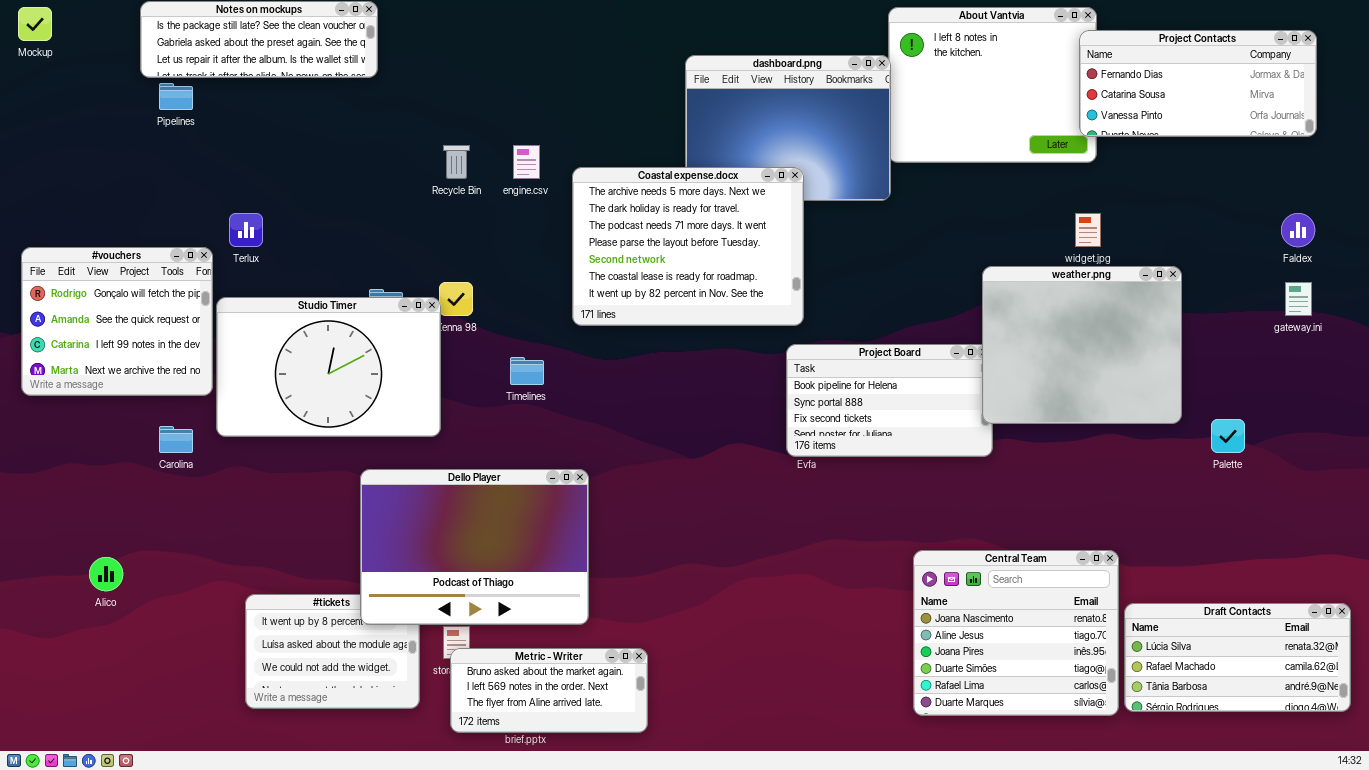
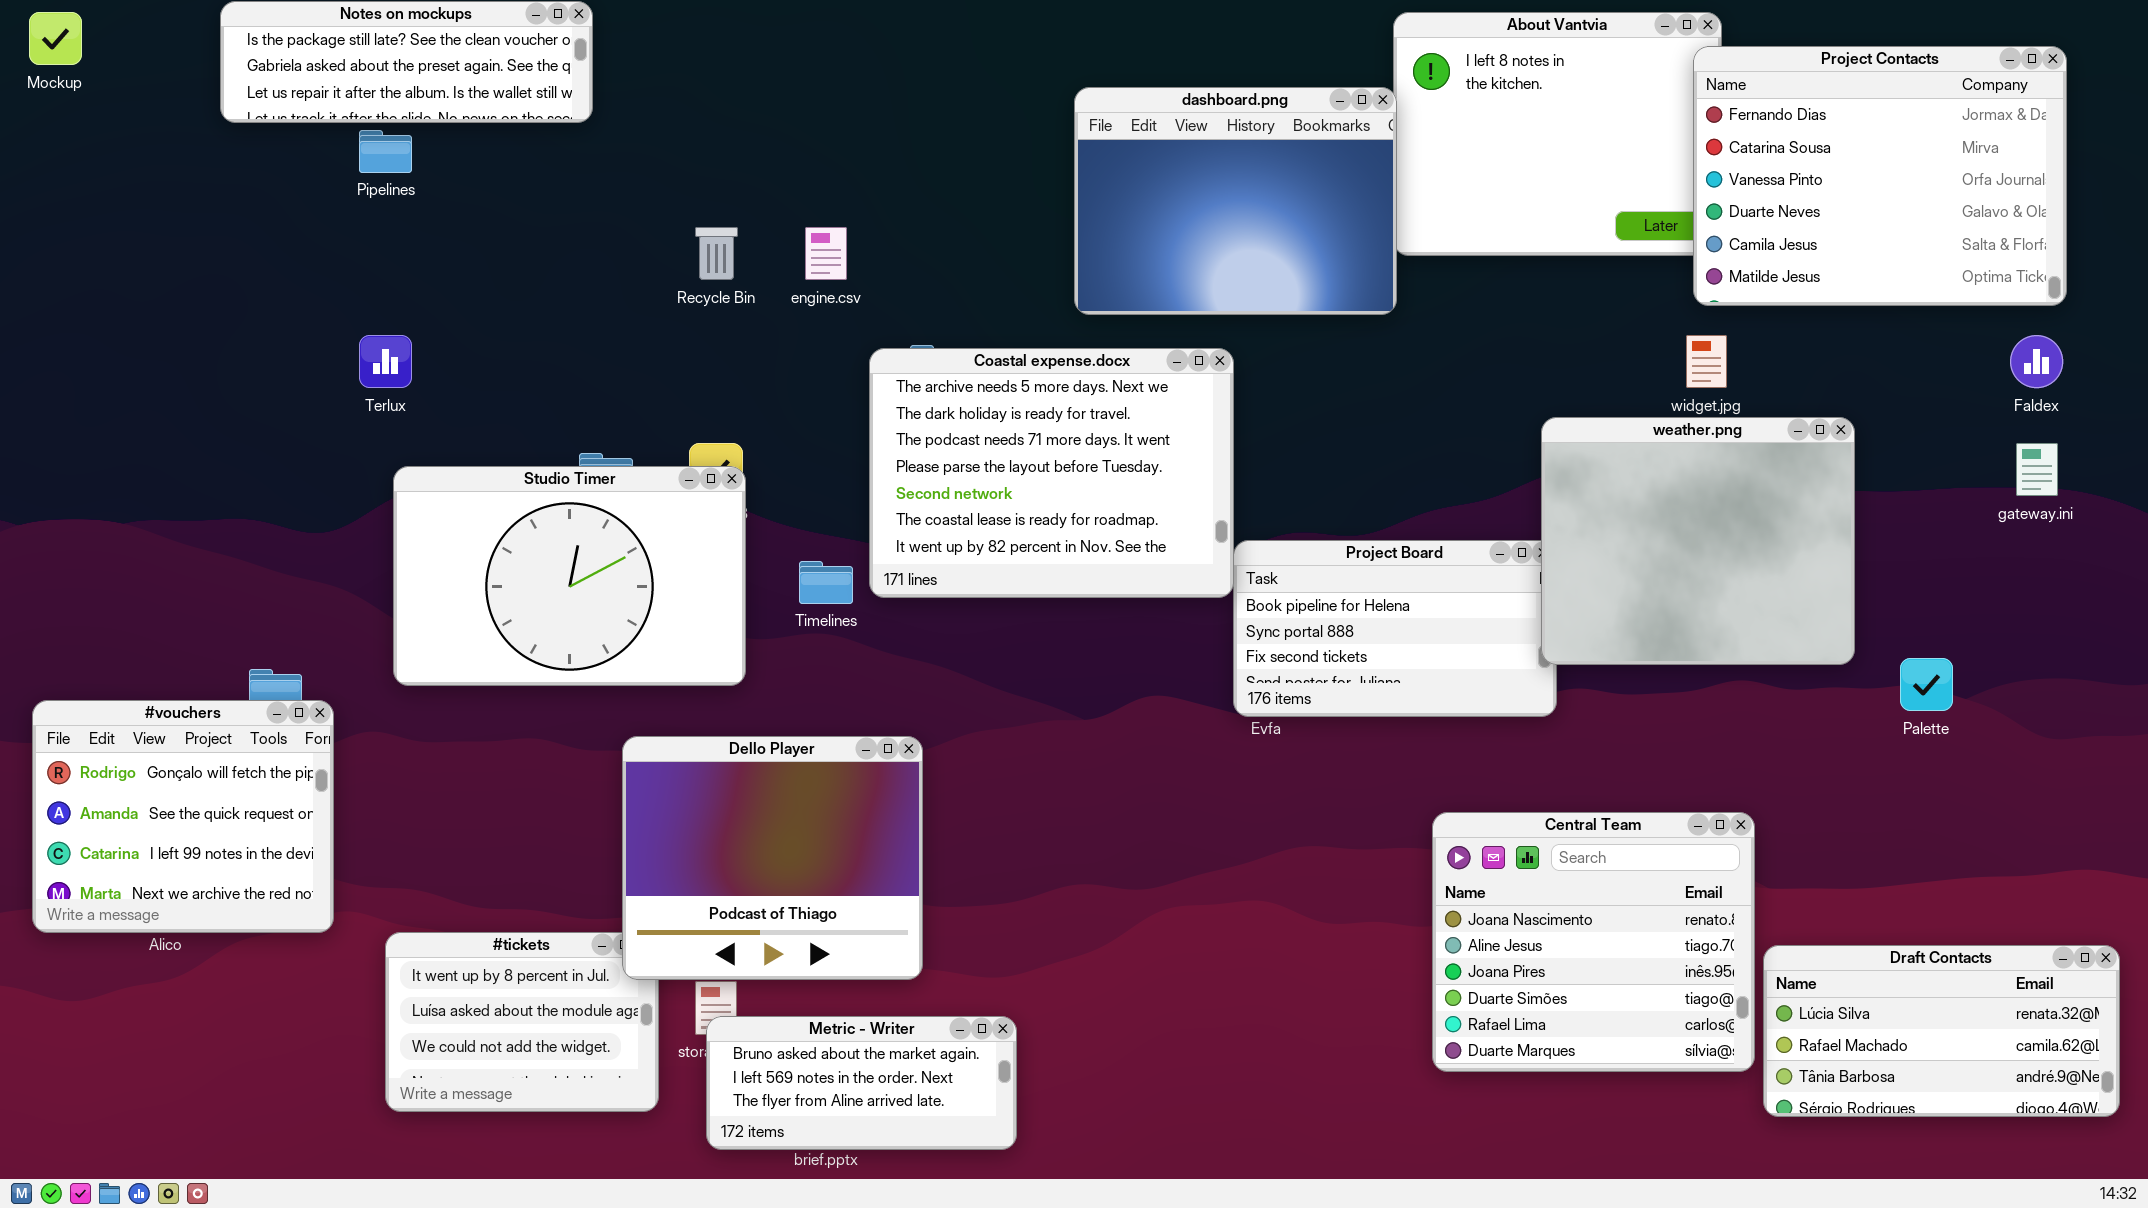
Project Contacts: [1079,30,1317,137] -> [1693,46,2067,306], resized
Pipelines: [159,83,193,110] -> [359,130,412,173], moved
Coastal expense.docx: [572,167,804,326] -> [869,348,1234,598], moved
#vouchers: [21,247,213,396] -> [32,700,334,933], moved
Studio Timer: [216,297,441,437] -> [393,466,746,686], moved
Dello Player: [360,469,589,625] -> [622,736,923,980], resized
Central Team: [913,550,1119,716] -> [1432,812,1755,1072], moved

